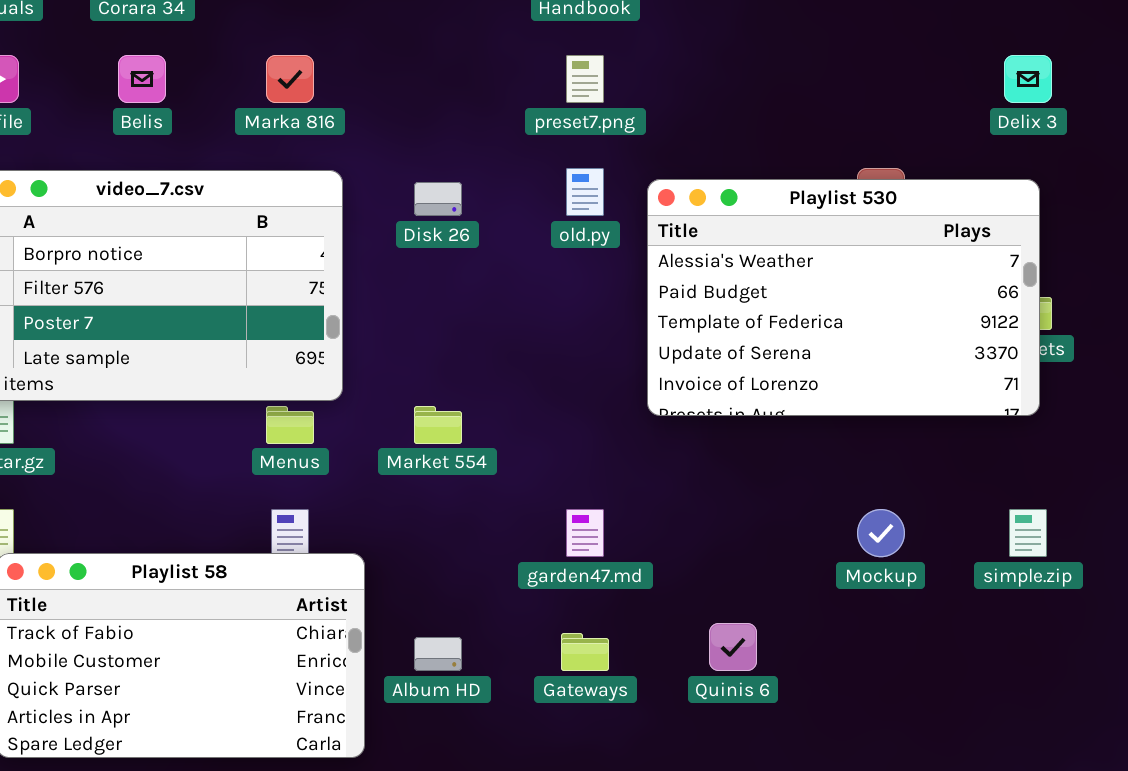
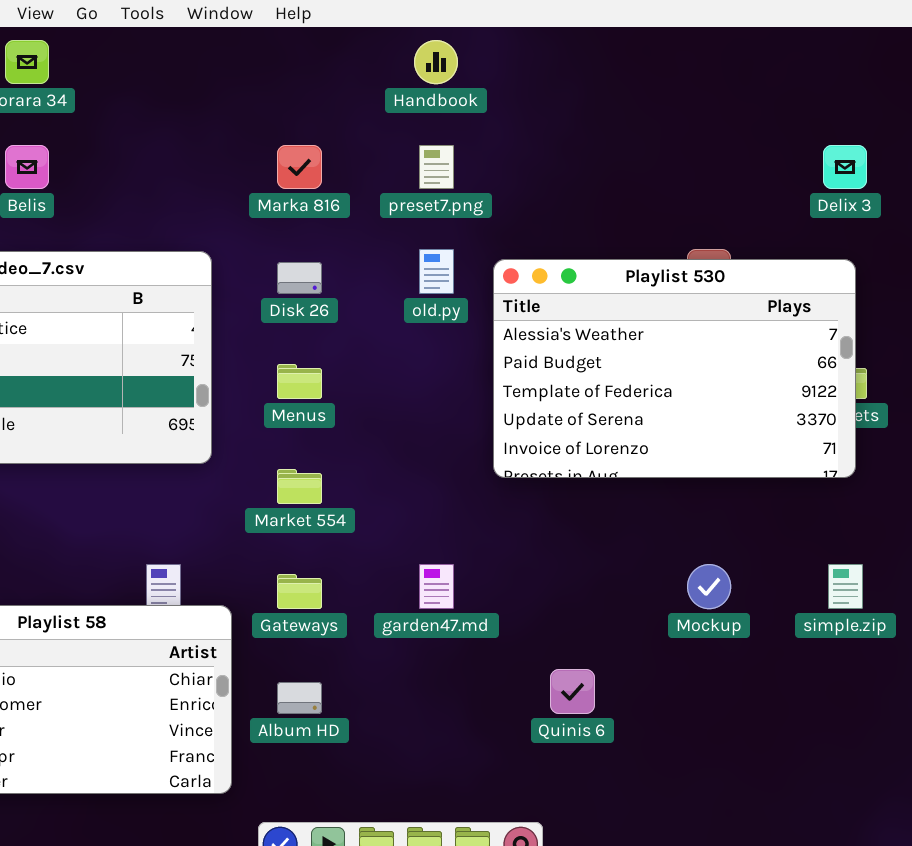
Marka 816: [266,55,314,103] -> [277,145,322,189], moved
Menus: [266,406,314,444] -> [277,364,322,399], moved
Gateways: [561,633,609,671] -> [277,574,322,609], moved

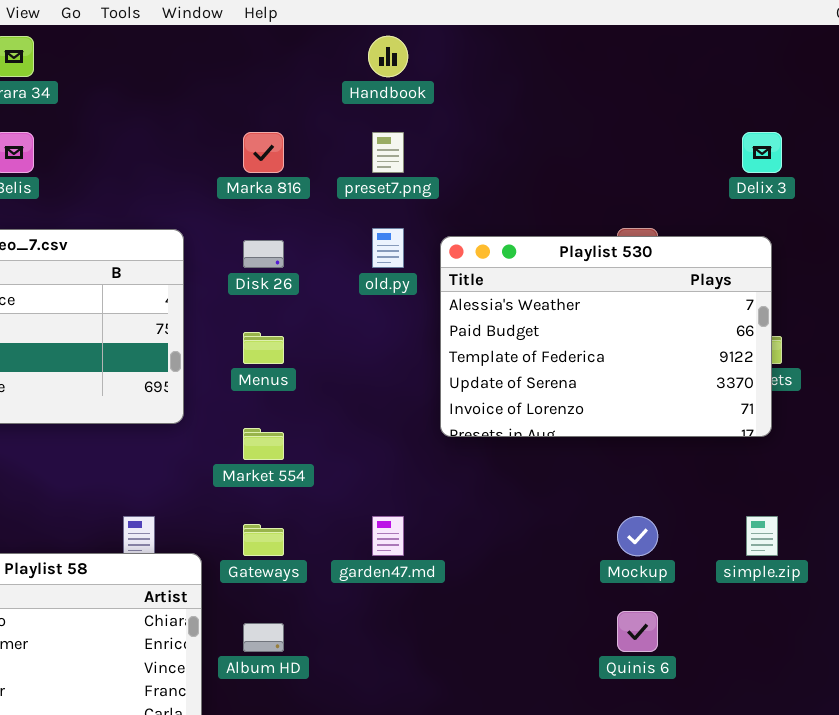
Quinis 6: [550,669,595,714] -> [617,611,658,652], moved

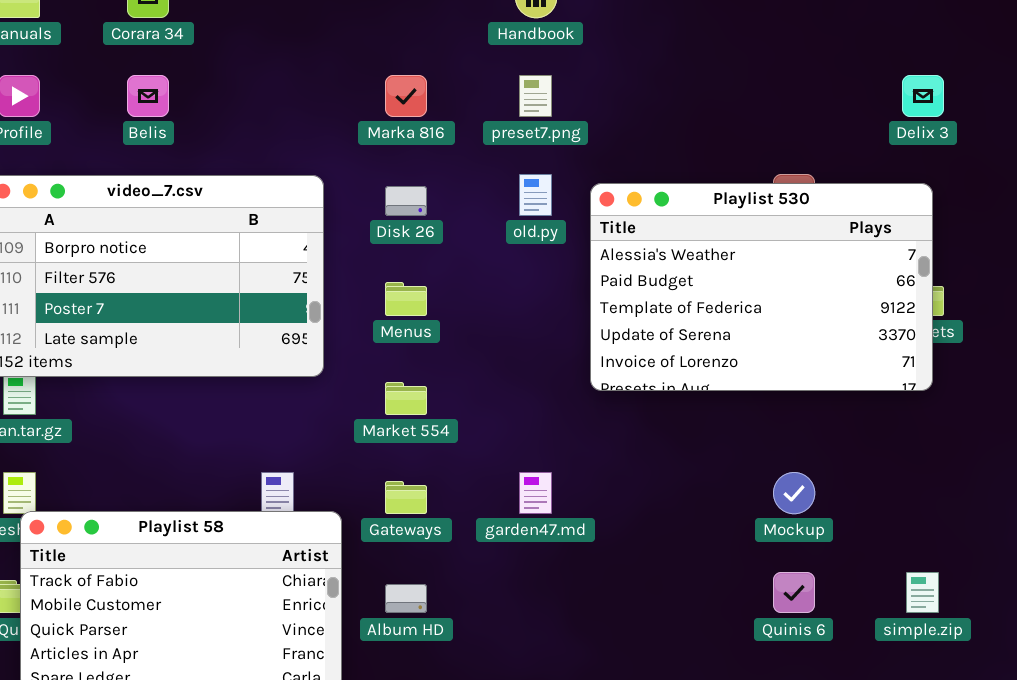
simple.zip: [746,516,778,556] -> [906,572,939,613], moved

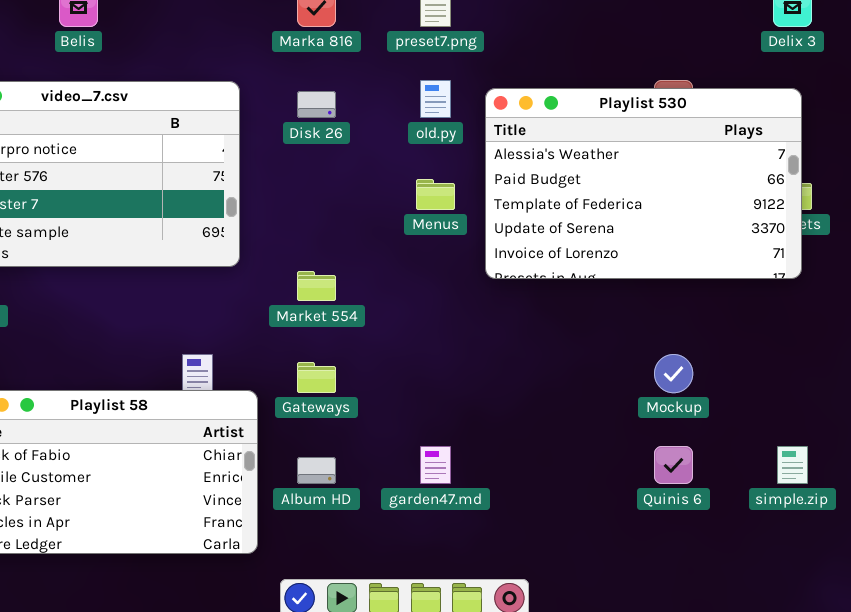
Menus: [385,282,427,316] -> [416,179,455,210], moved
garden47.md: [519,472,552,514] -> [420,446,451,484], moved

